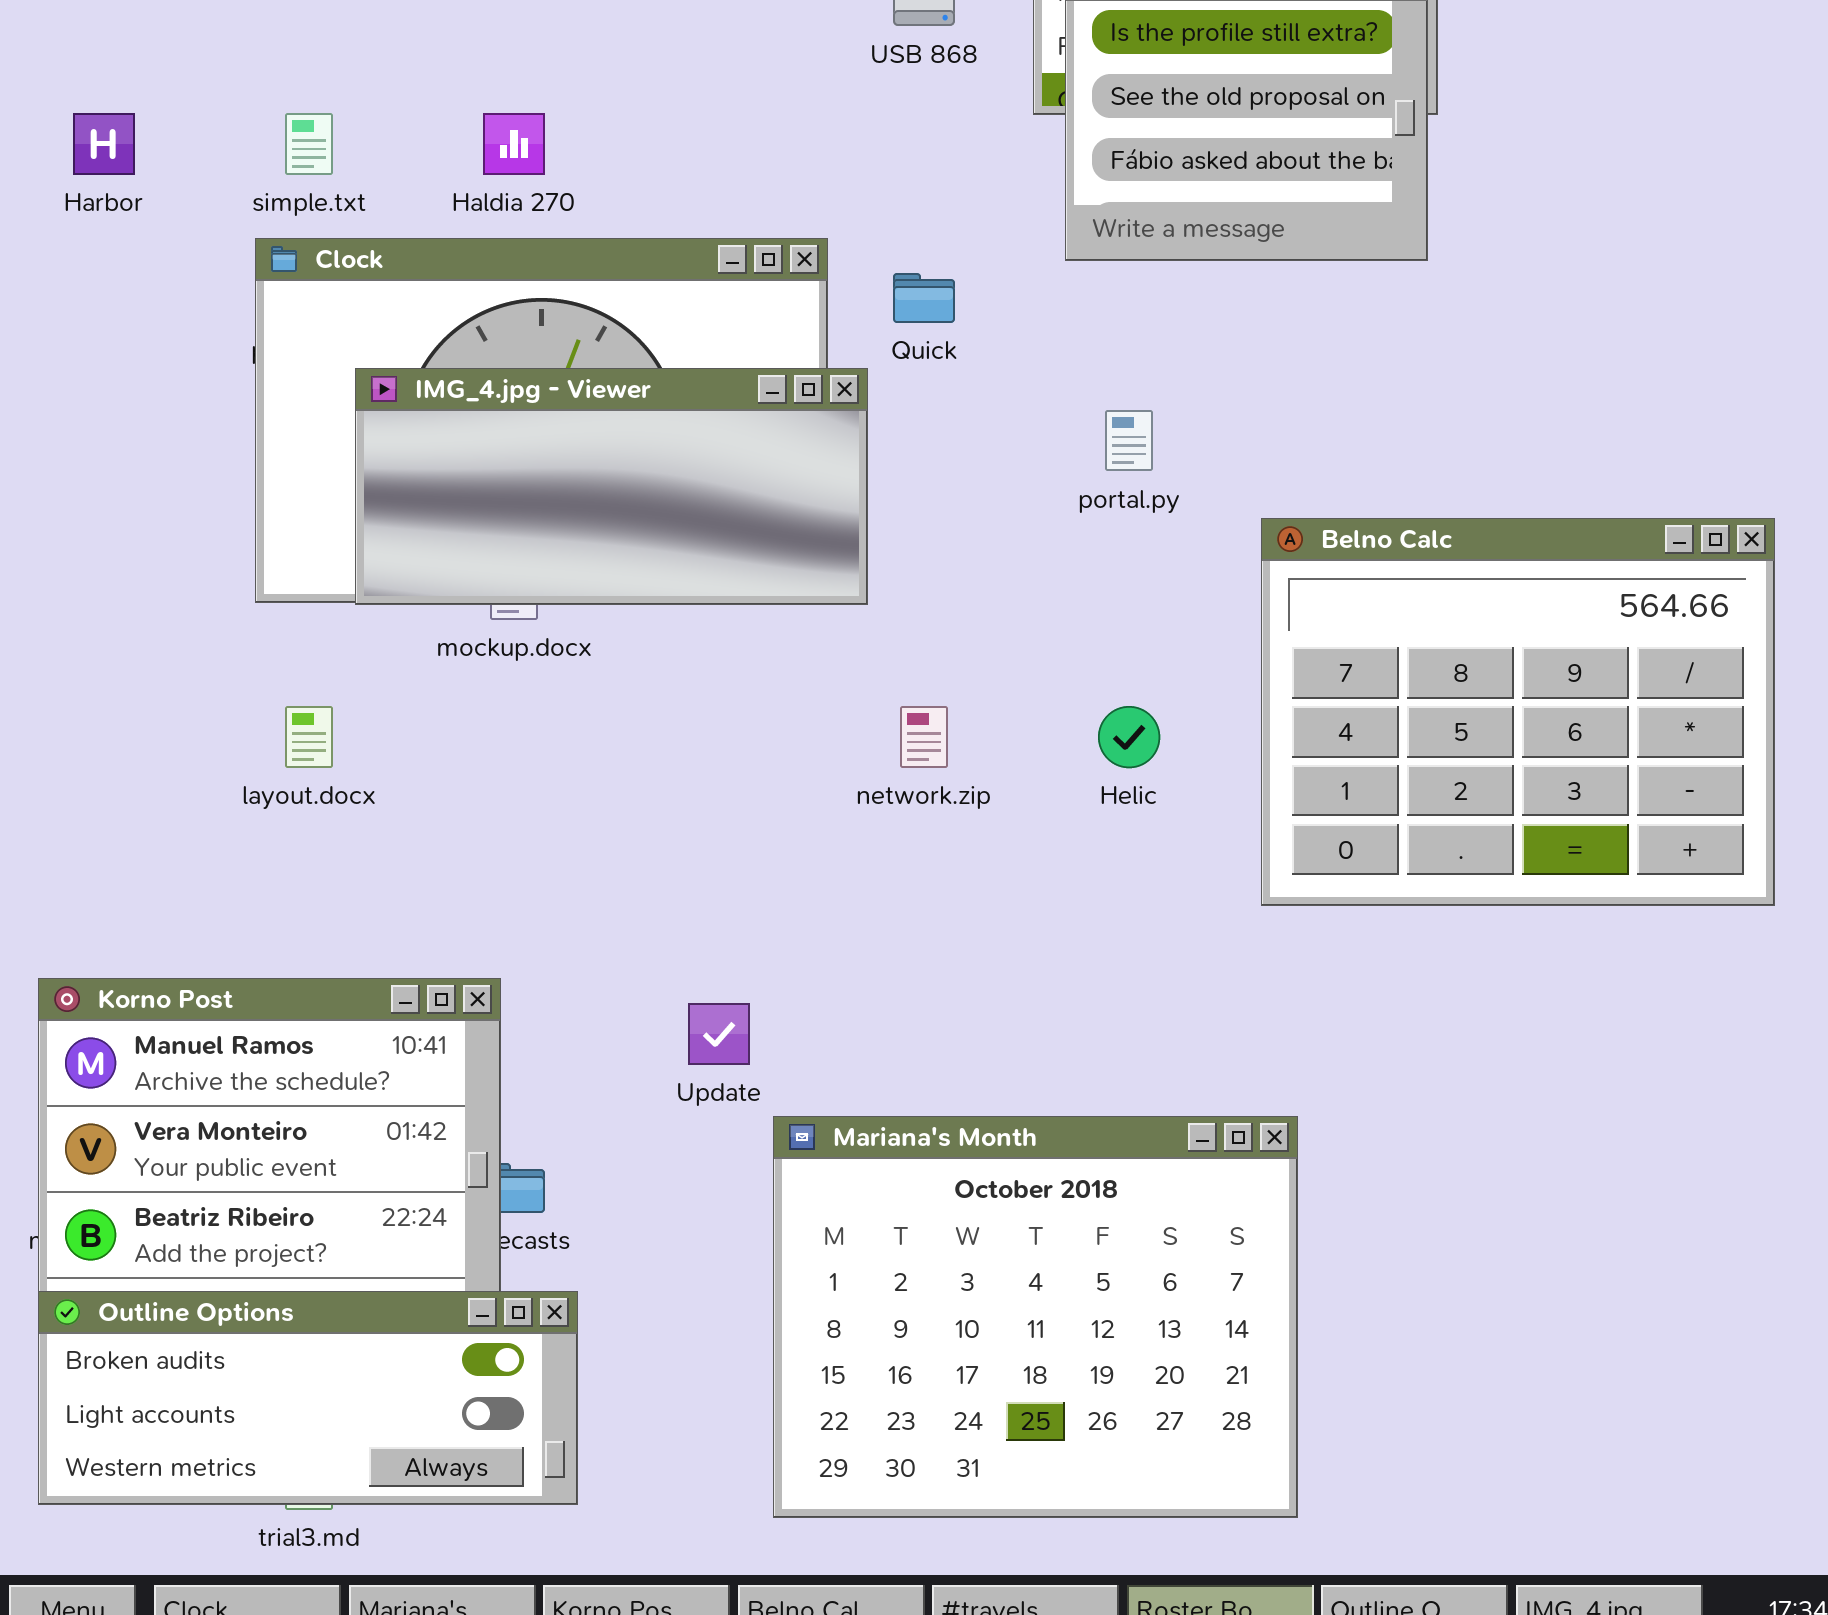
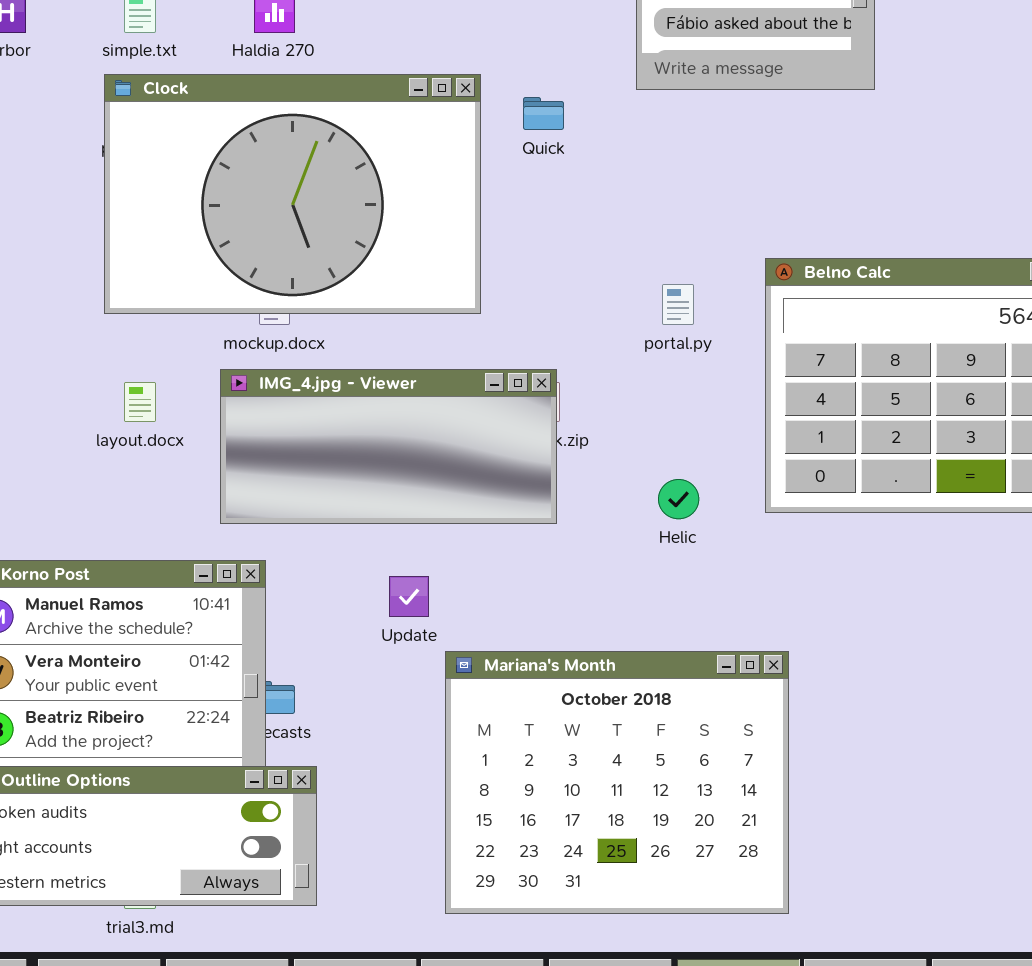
IMG_4.jpg - Viewer: [355,368,868,605] -> [220,369,557,524], moved
portal.py: [1105,410,1153,471] -> [662,284,694,325], moved
Helic: [1098,706,1160,768] -> [658,479,699,519], moved

